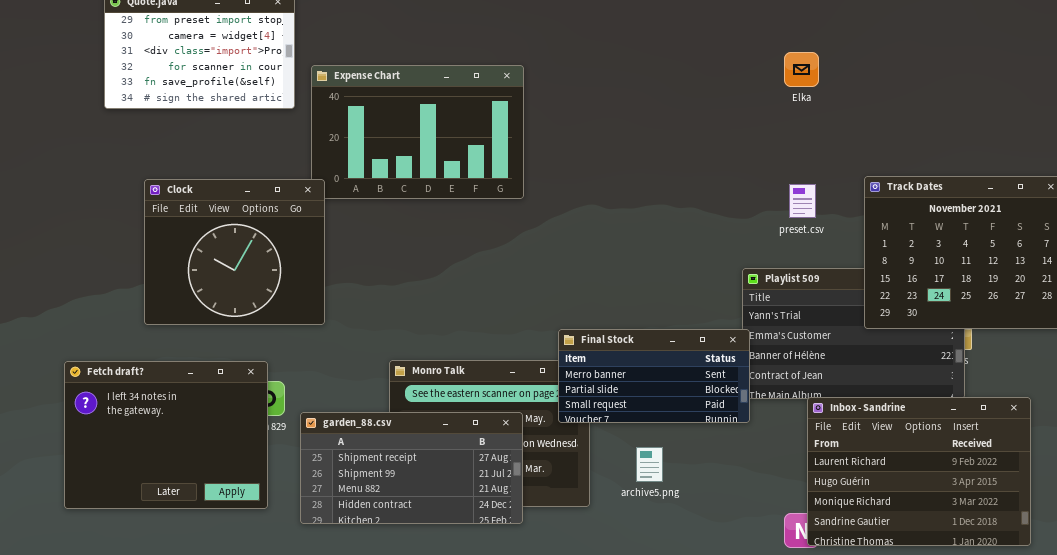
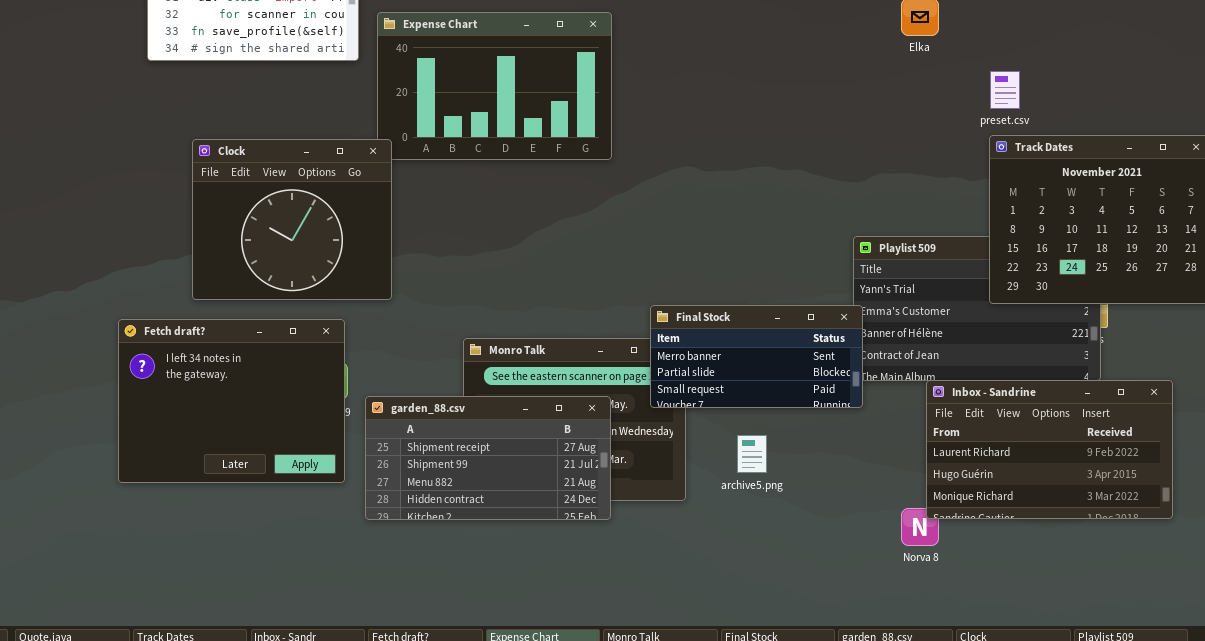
preset.csv: [789,184,816,218] -> [990,71,1020,109], moved
Fetch draft?: [64,361,268,509] -> [118,319,345,483], moved
Inbox - Sandrine: [807,397,1031,546] -> [926,380,1173,519], resized

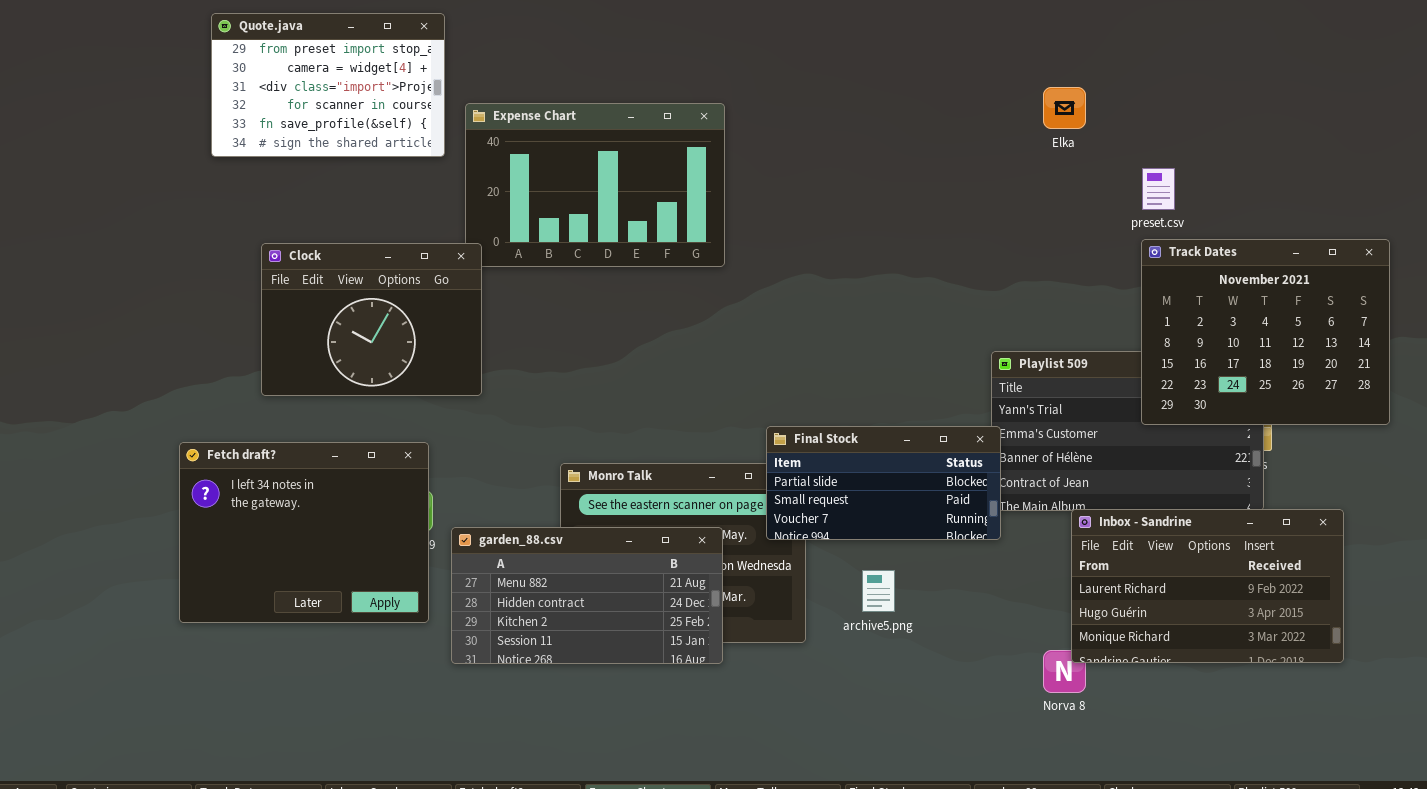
Clock: [192,139,392,300] -> [261,243,482,396], resized
Final Stock: [650,305,863,408] -> [766,426,1001,540], scrolled down 1 row
garden_88.csv: [365,396,611,520] -> [451,527,723,664], scrolled down 2 rows

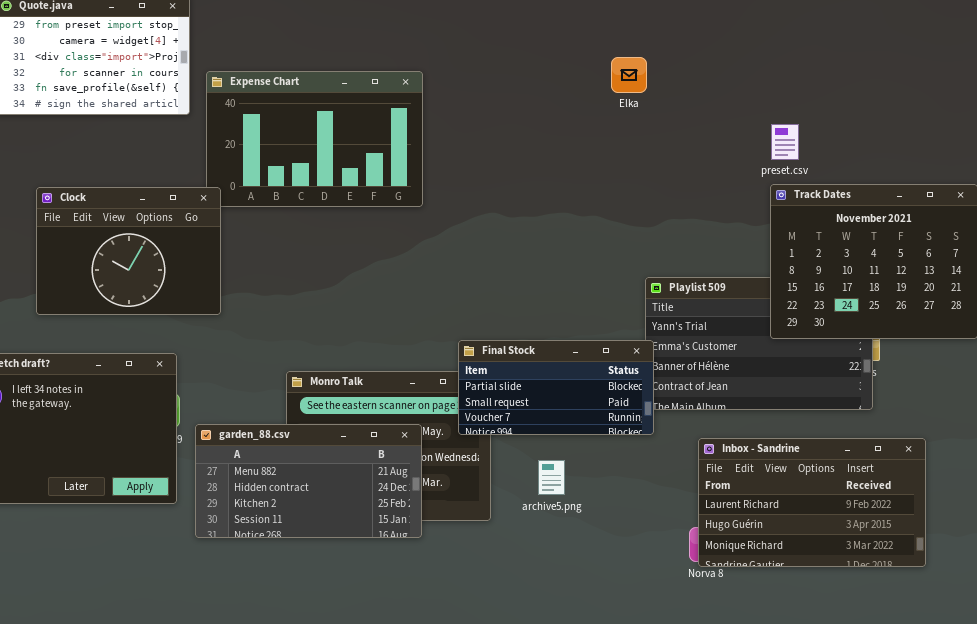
Elka: [1043,87,1086,129] -> [611,57,647,93], moved
Inbox - Sandrine: [1071,509,1344,663] -> [698,438,926,567], moved

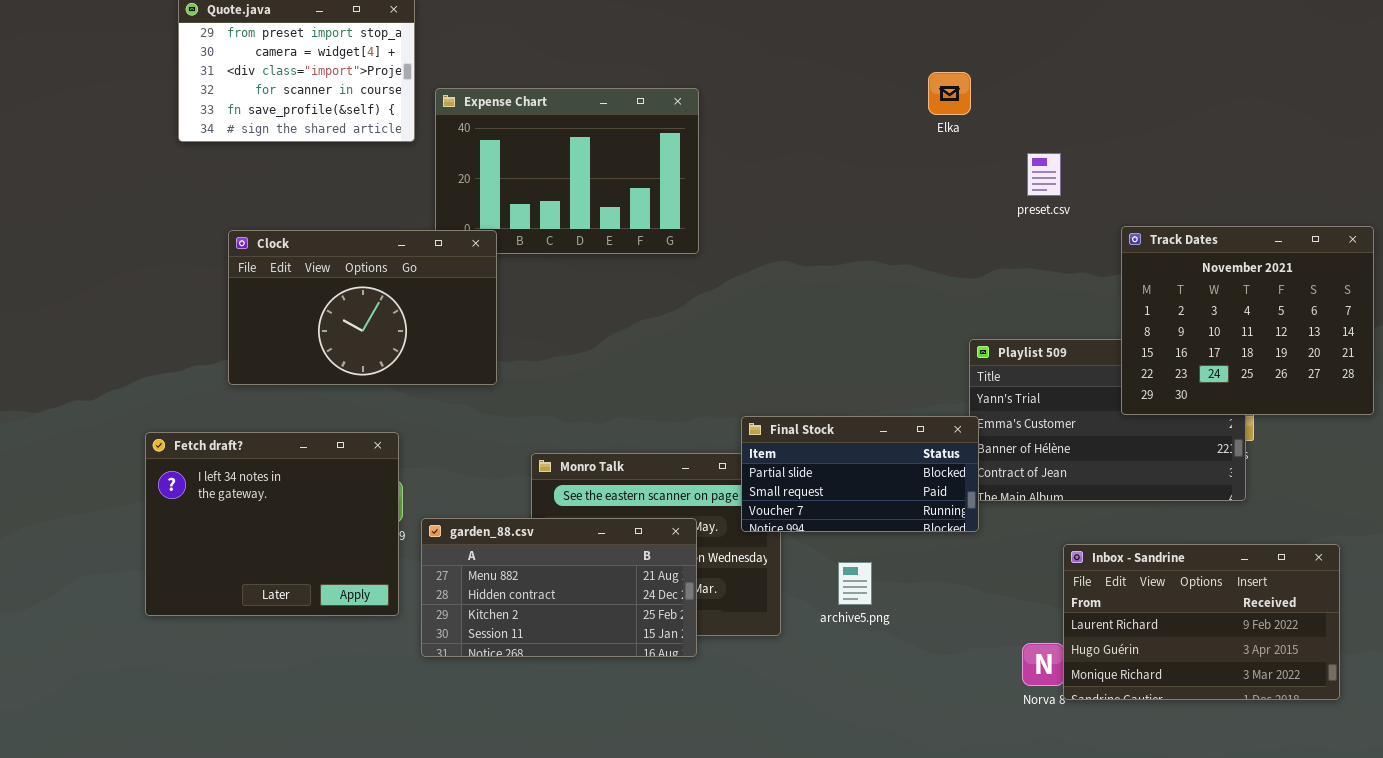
preset.csv: [771,124,799,160] -> [1027,153,1061,196], moved
Clock: [36,187,221,315] -> [228,230,497,385], resized
Inbox - Sandrine: [698,438,926,567] -> [1063,544,1340,700], moved

